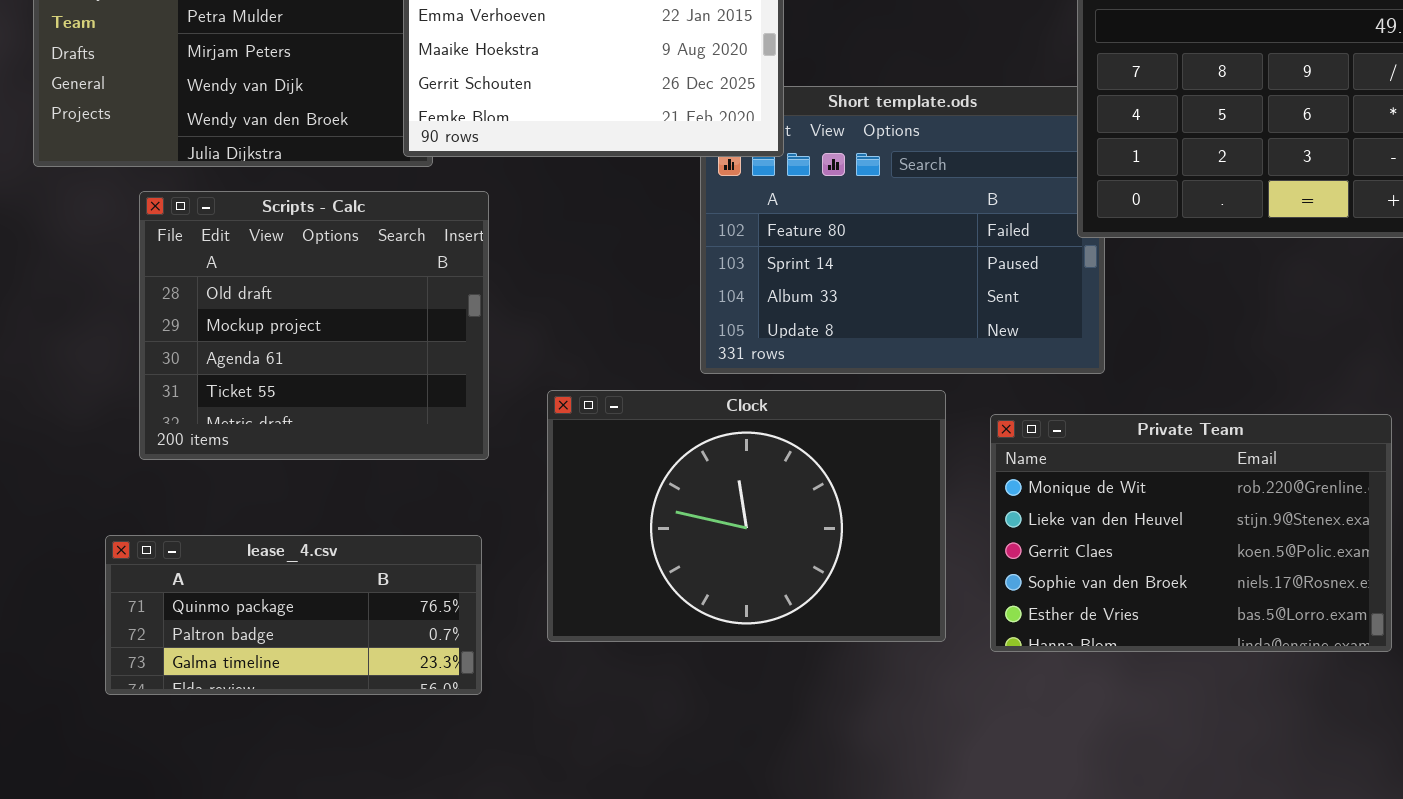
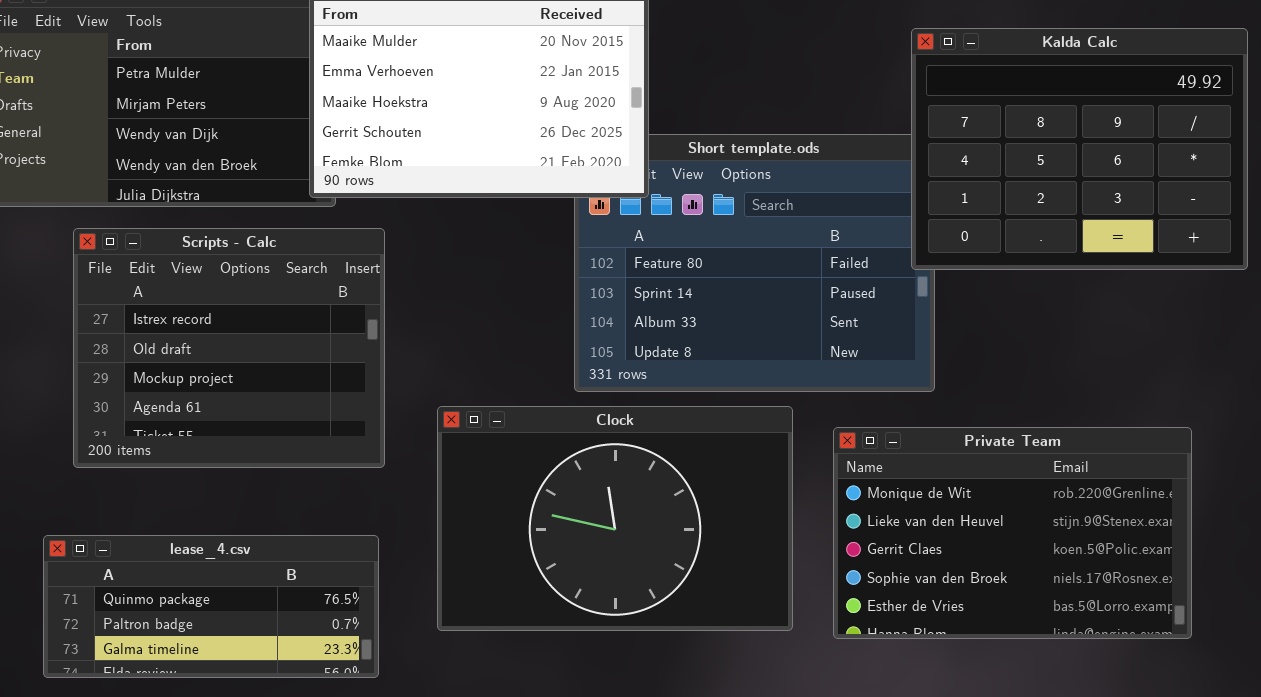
Scripts - Calc: [139,191,489,460] -> [73,228,385,468], scrolled up 1 row

